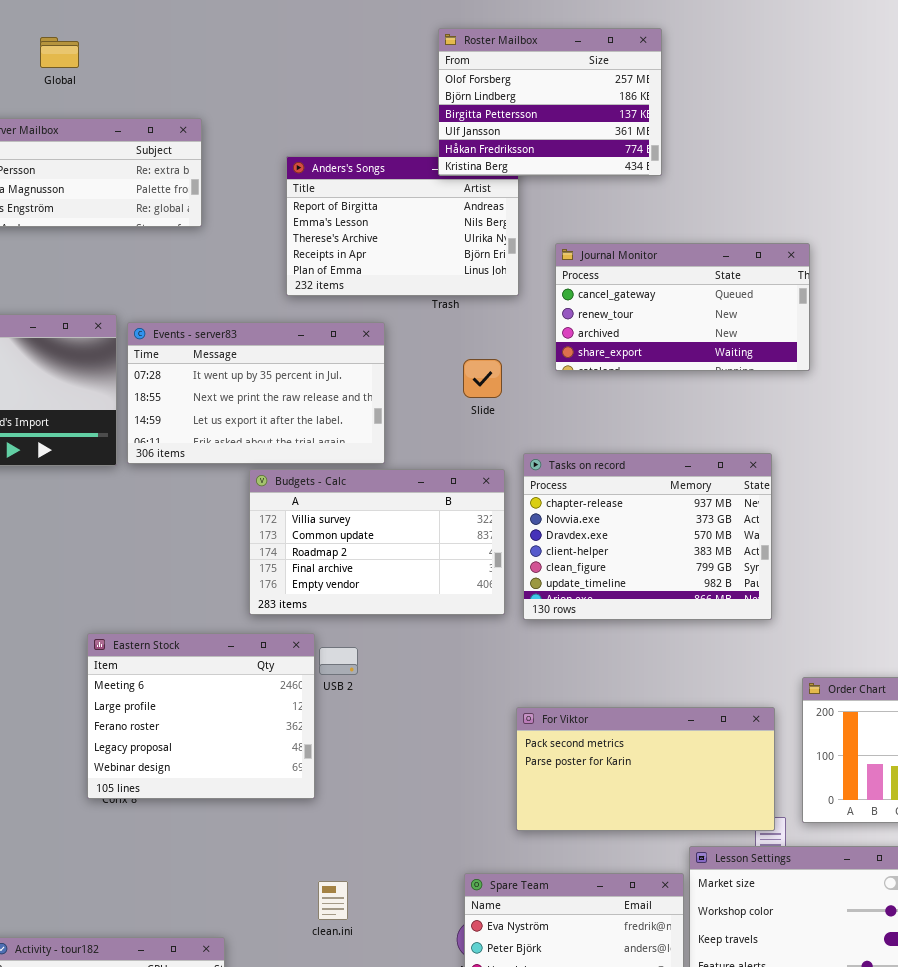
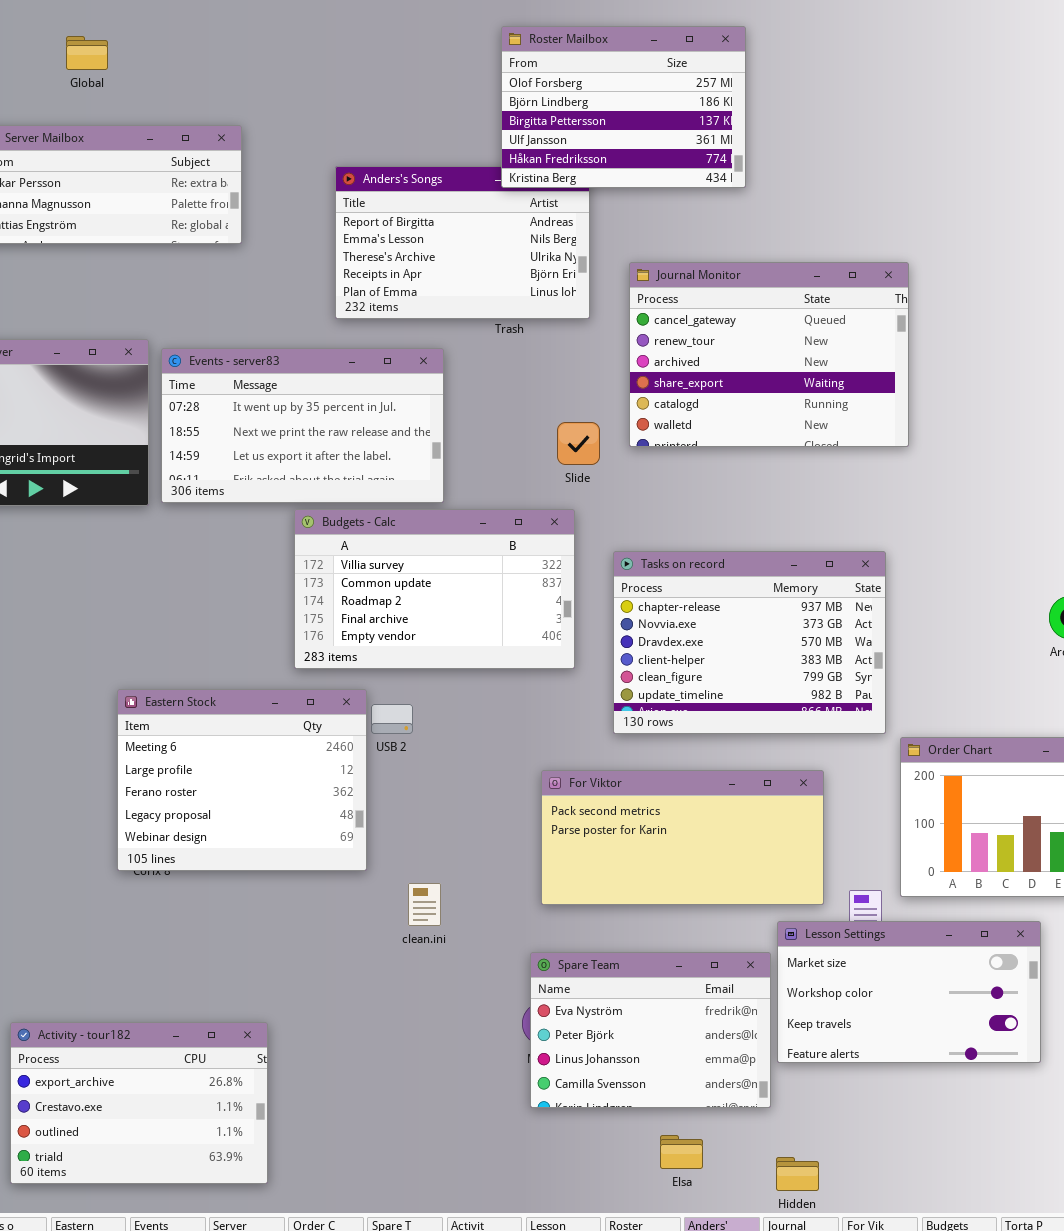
Journal Monitor: [555,243,810,371] -> [629,262,909,447], resized
Slide: [463,359,502,398] -> [557,422,600,465], moved
Tasks on record: [523,453,772,620] -> [613,551,886,734], moved
For Viktor: [516,707,775,831] -> [541,770,824,905], moved
clean.ini: [318,881,348,920] -> [408,883,441,926], moved

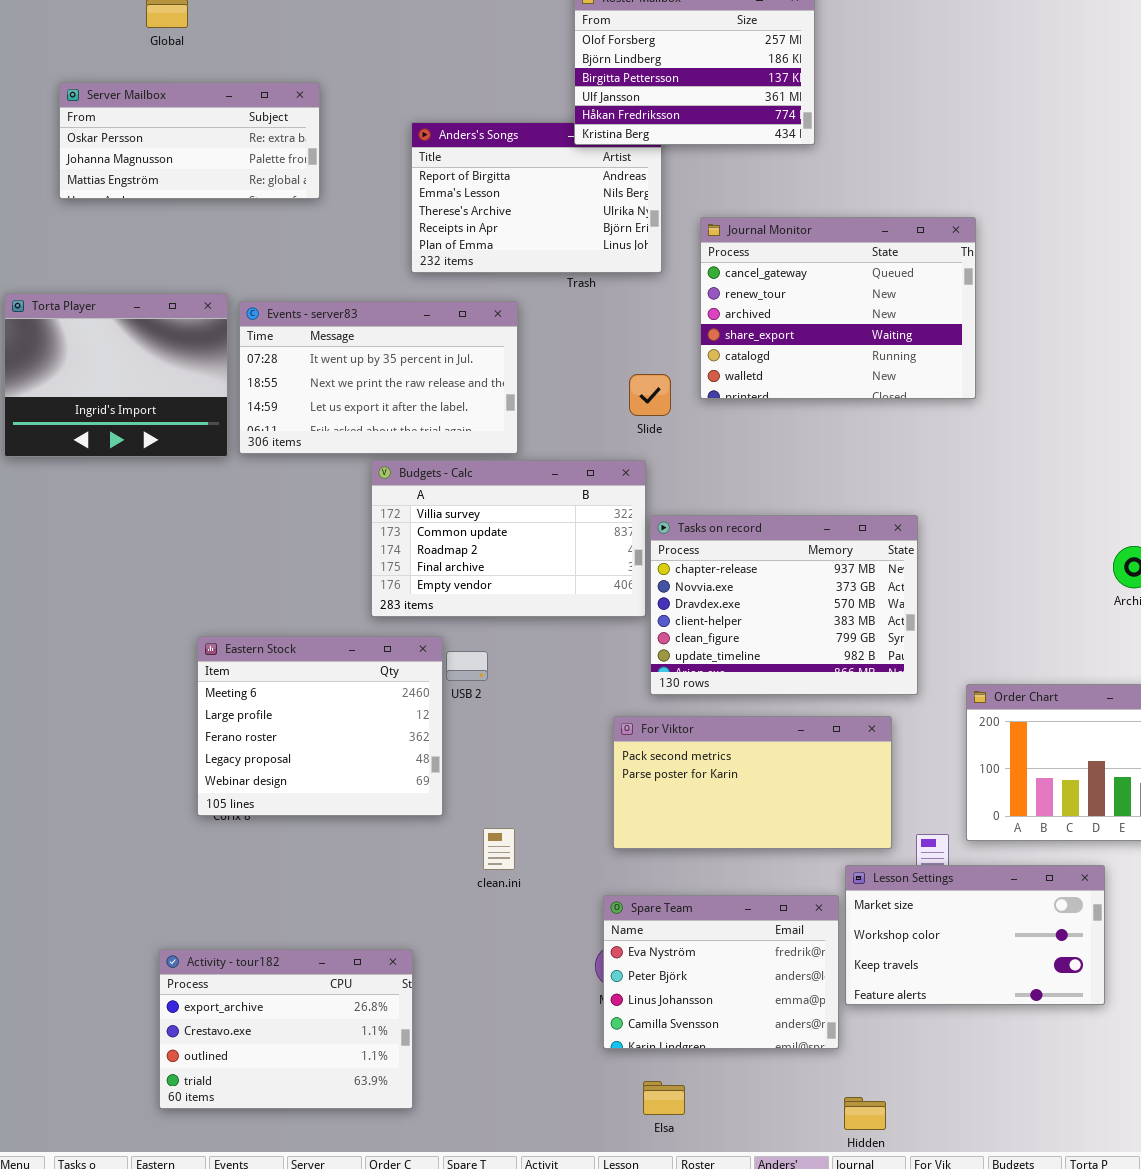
Tasks on record: [613,551,886,734] -> [650,515,918,695], moved
Activity - tour182: [10,1022,268,1184] -> [159,949,413,1109], moved
Elsa: [660,1135,703,1169] -> [643,1081,685,1115], moved

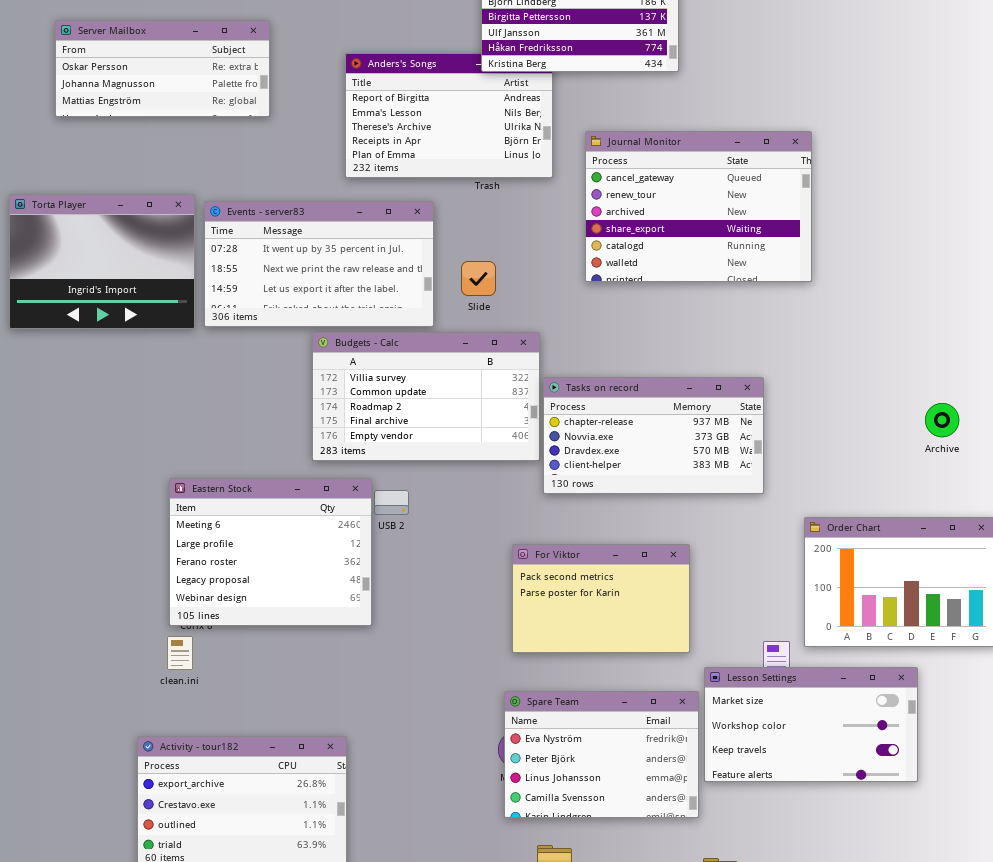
Slide: [629,374,671,416] -> [461,261,496,296], moved
Tasks on record: [650,515,918,695] -> [543,377,764,494], resized
For Viktor: [613,716,892,849] -> [512,544,690,653], resized
clean.ini: [483,828,515,870] -> [167,636,193,670], moved

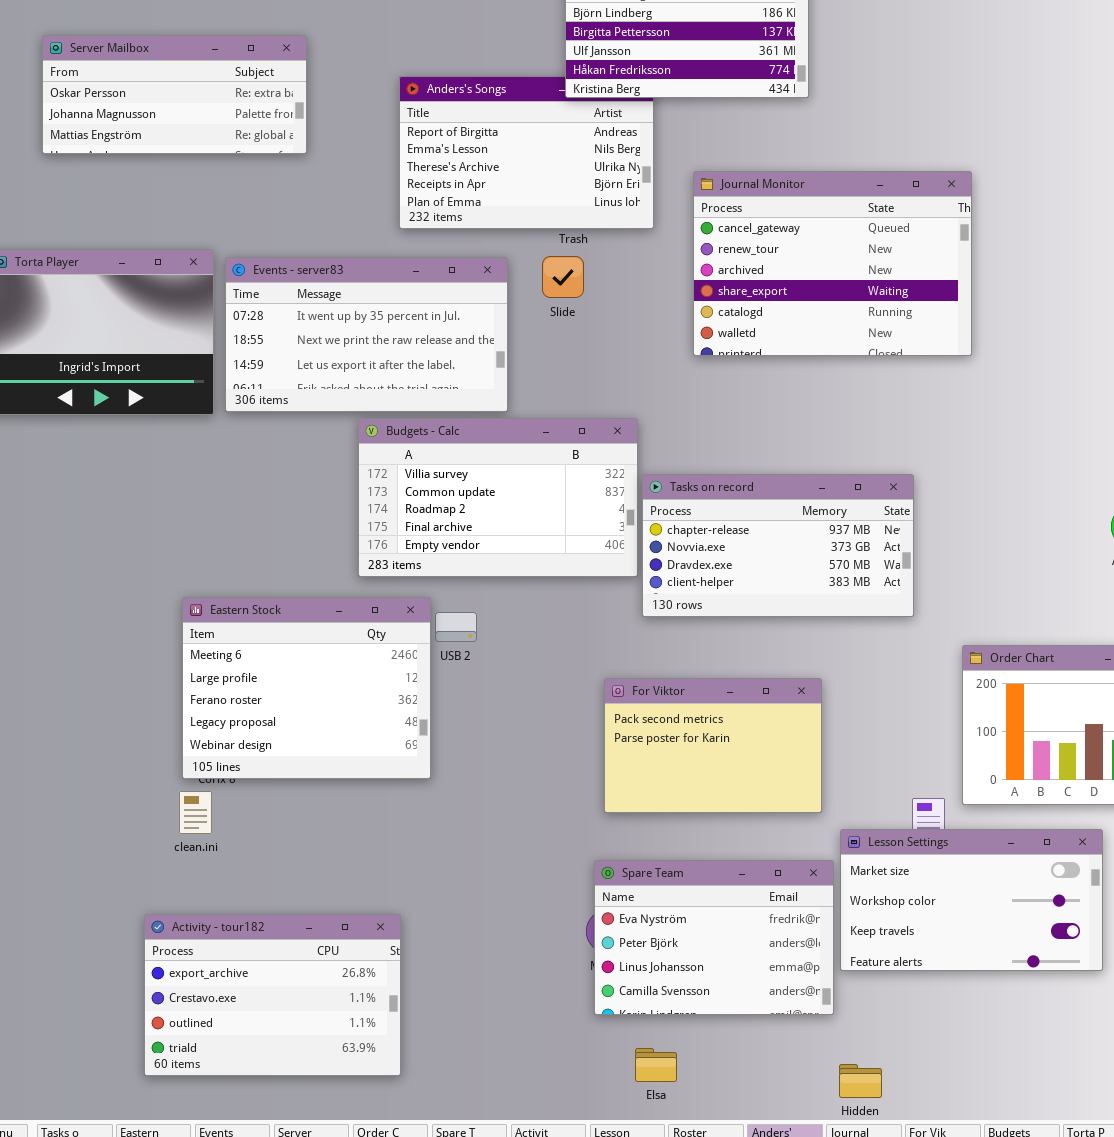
Slide: [461,261,496,296] -> [542,256,584,298], moved

